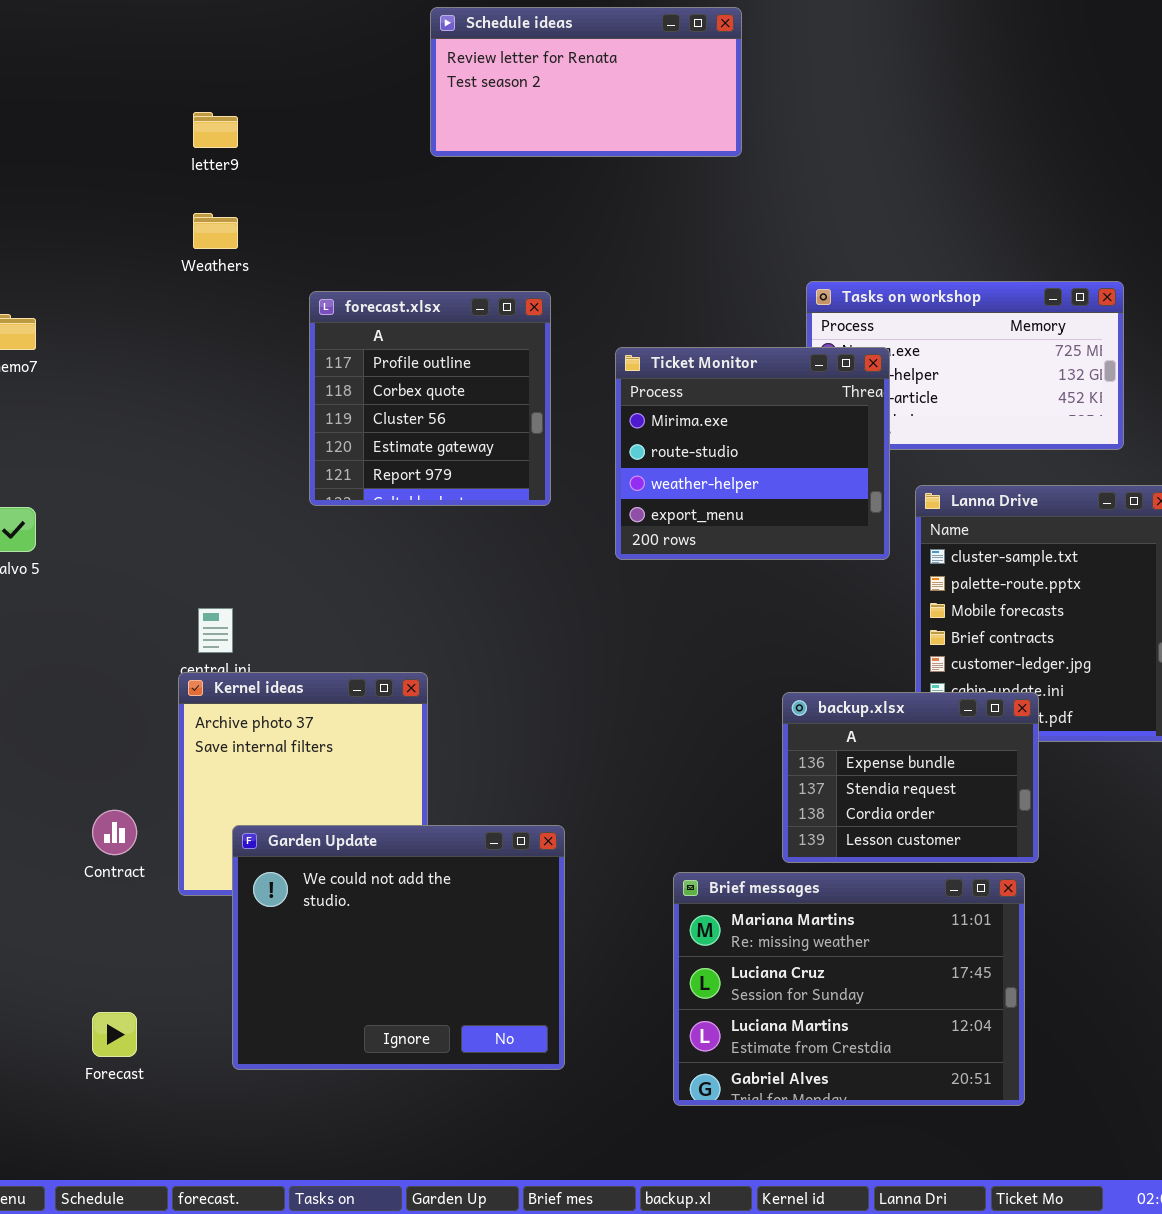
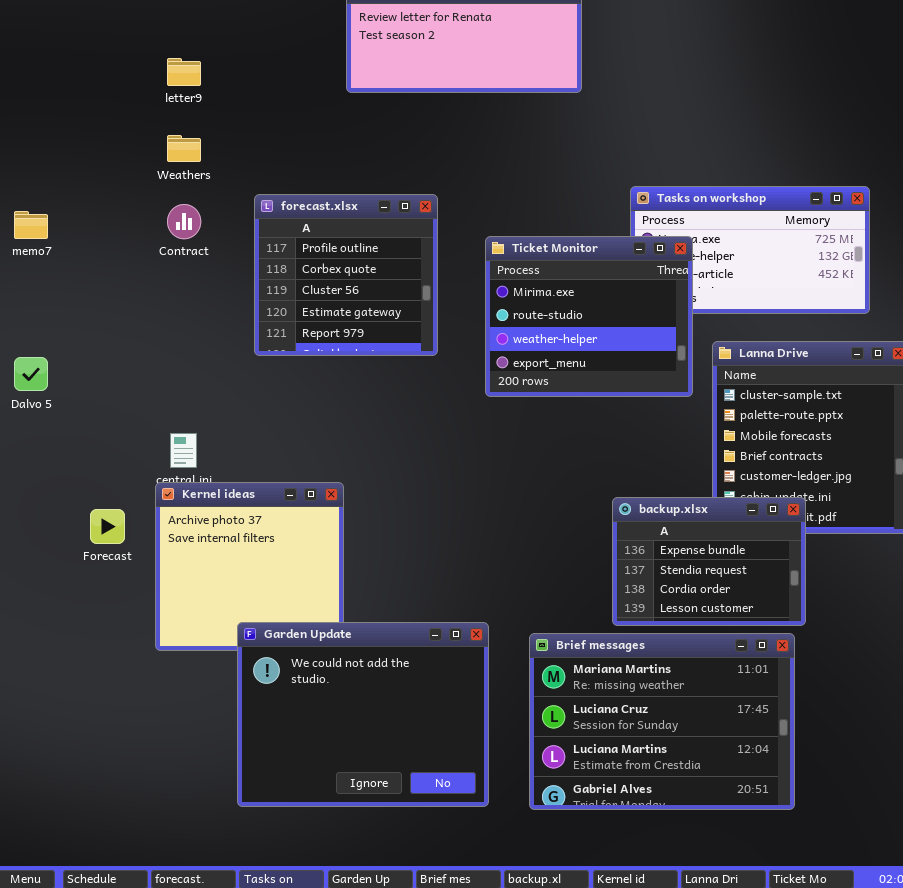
Contract: [92,810,137,855] -> [167,204,201,239], moved
Garden Update: [232,825,565,1070] -> [237,622,489,807], moved
Forecast: [92,1012,137,1057] -> [90,509,125,544], moved

